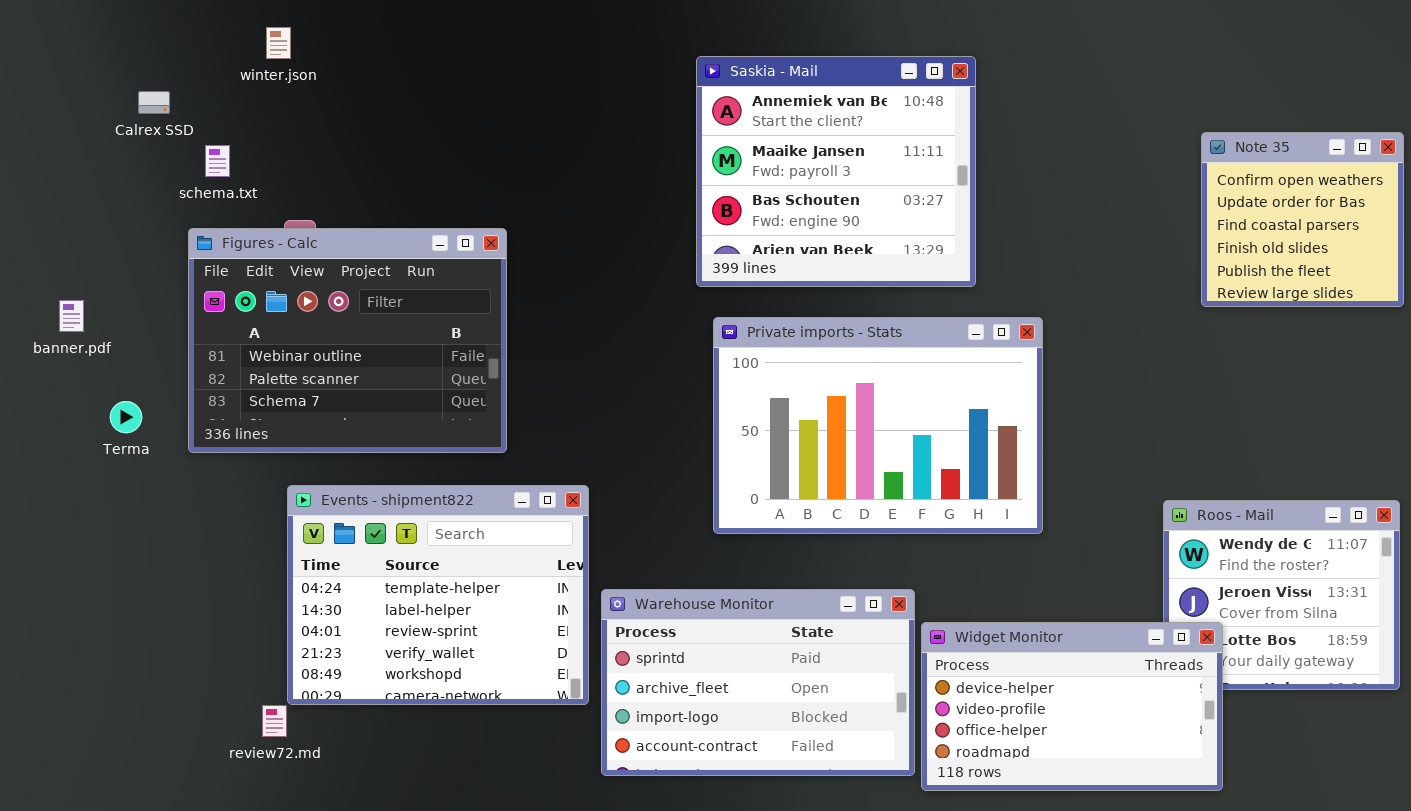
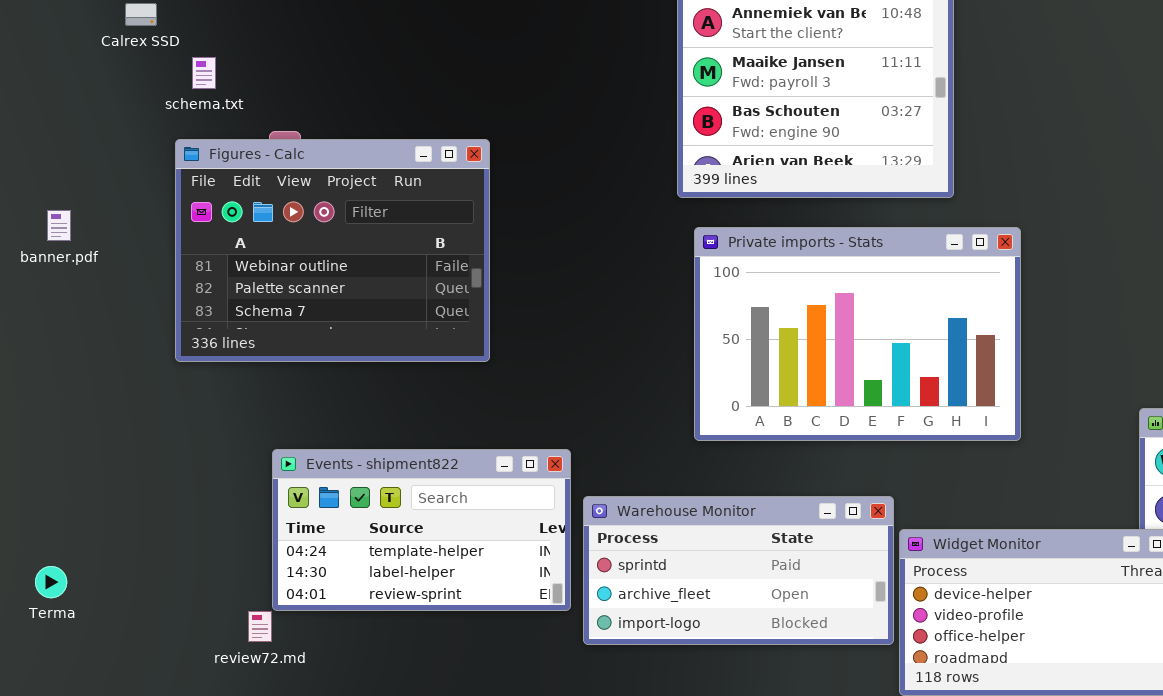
Terma: [110,401,142,433] -> [35,566,67,598], moved
Events - shipment822: [287,485,589,705] -> [272,449,571,611], resized
Warehouse Monitor: [601,589,915,776] -> [583,496,894,645], resized

